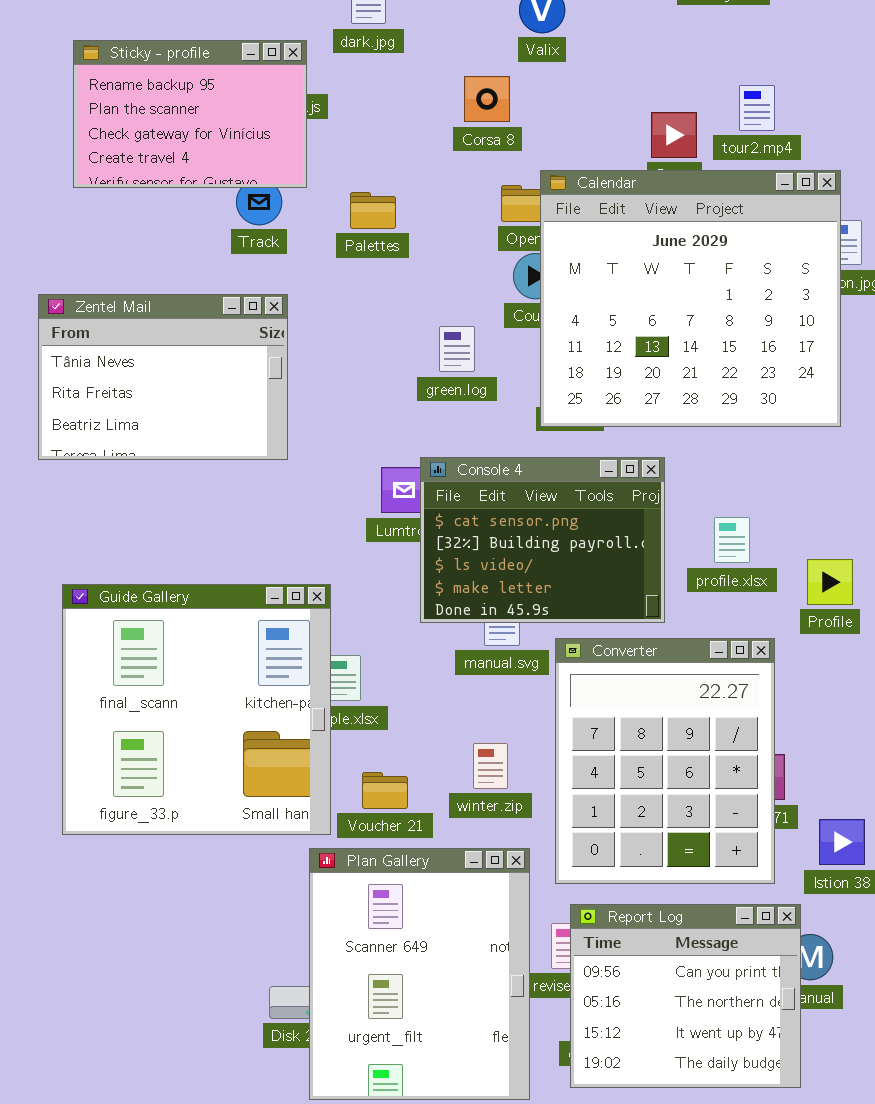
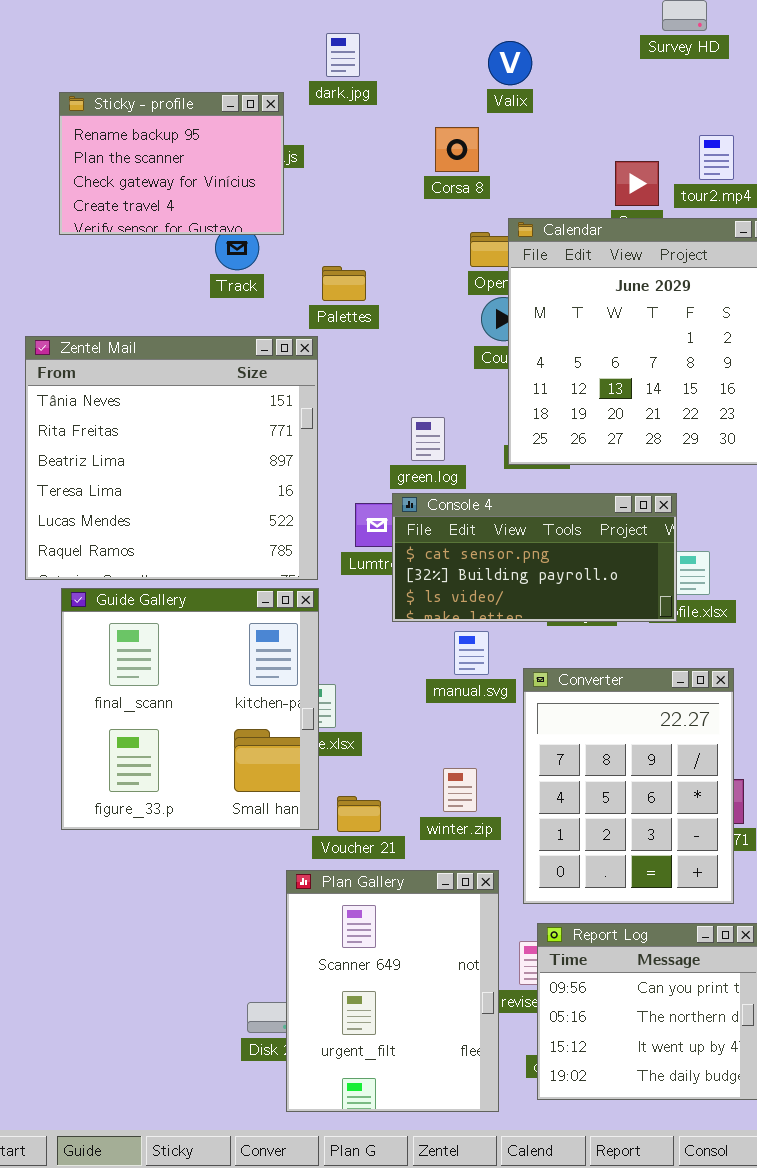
Palettes: [350,192,396,229] -> [322,266,366,301], moved
Zentel Mail: [38,294,288,460] -> [25,336,318,580], resized
green.log: [439,326,475,372] -> [411,417,445,461], moved
Console 4: [420,457,665,623] -> [392,493,677,622], resized
Guide Gallery: [62,584,331,835] -> [61,588,319,830], moved

